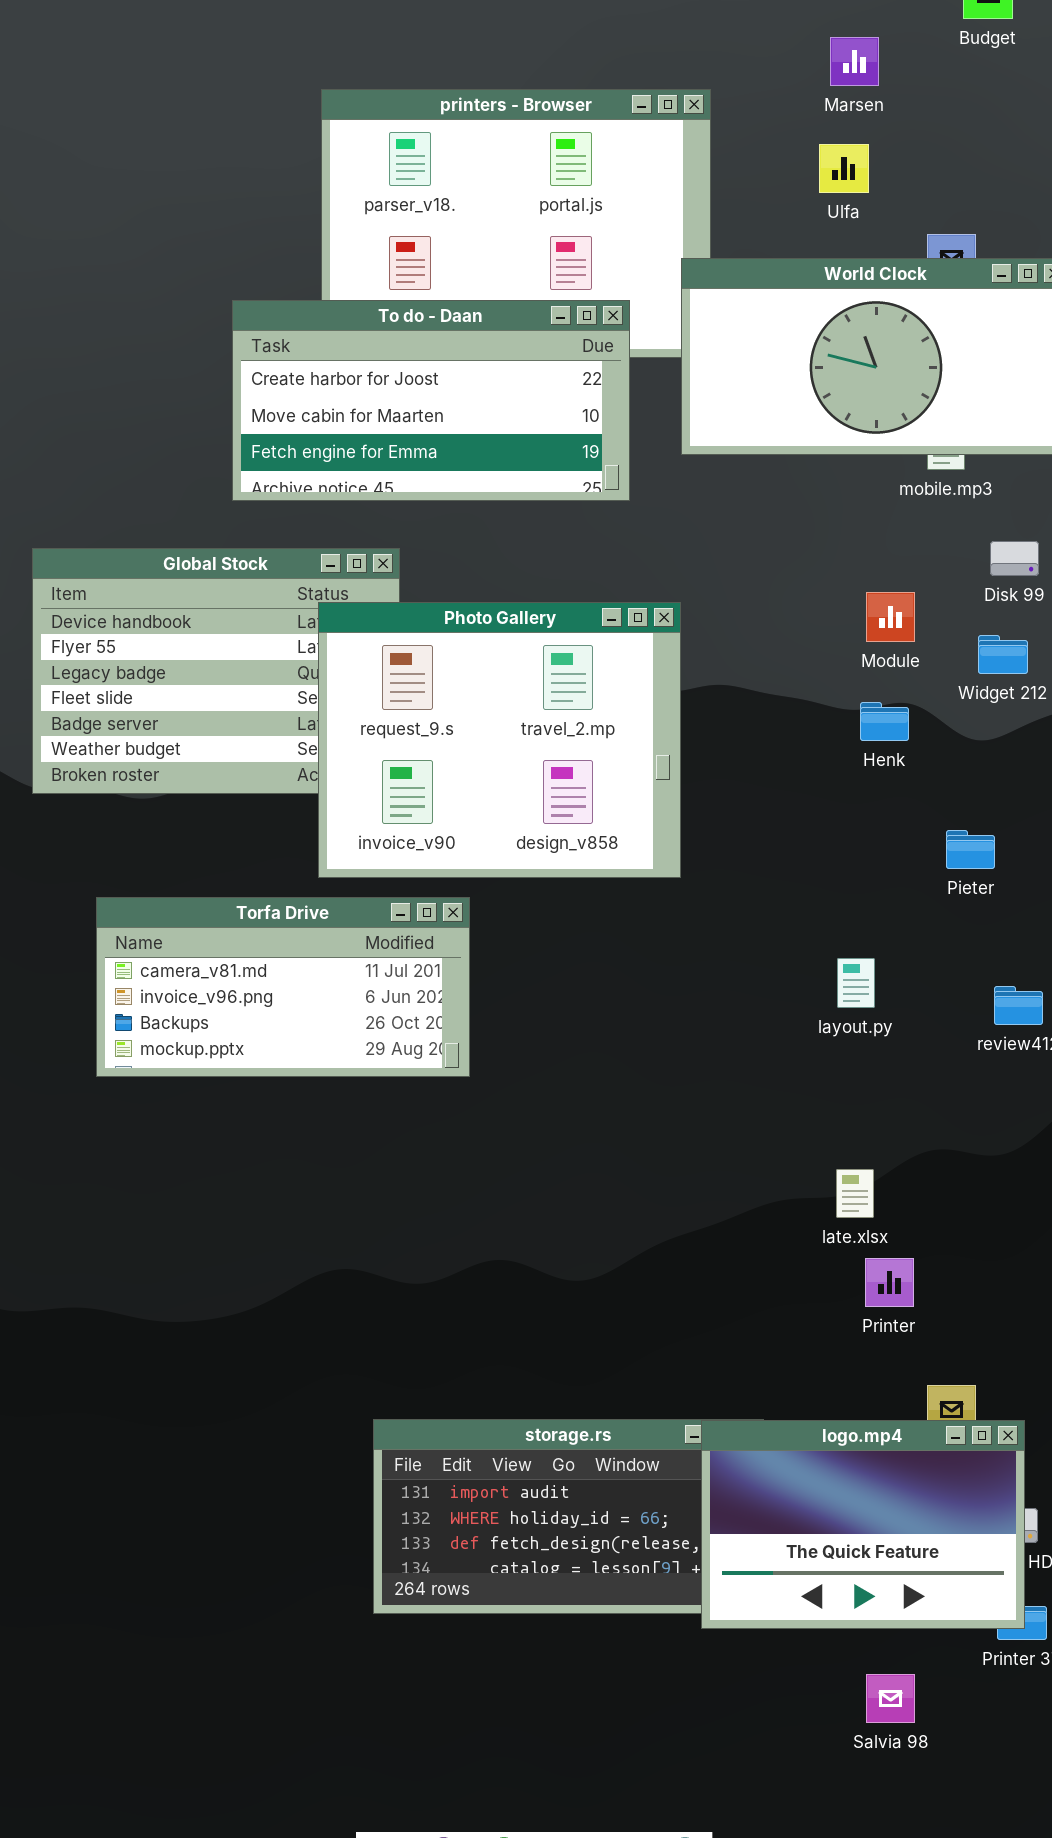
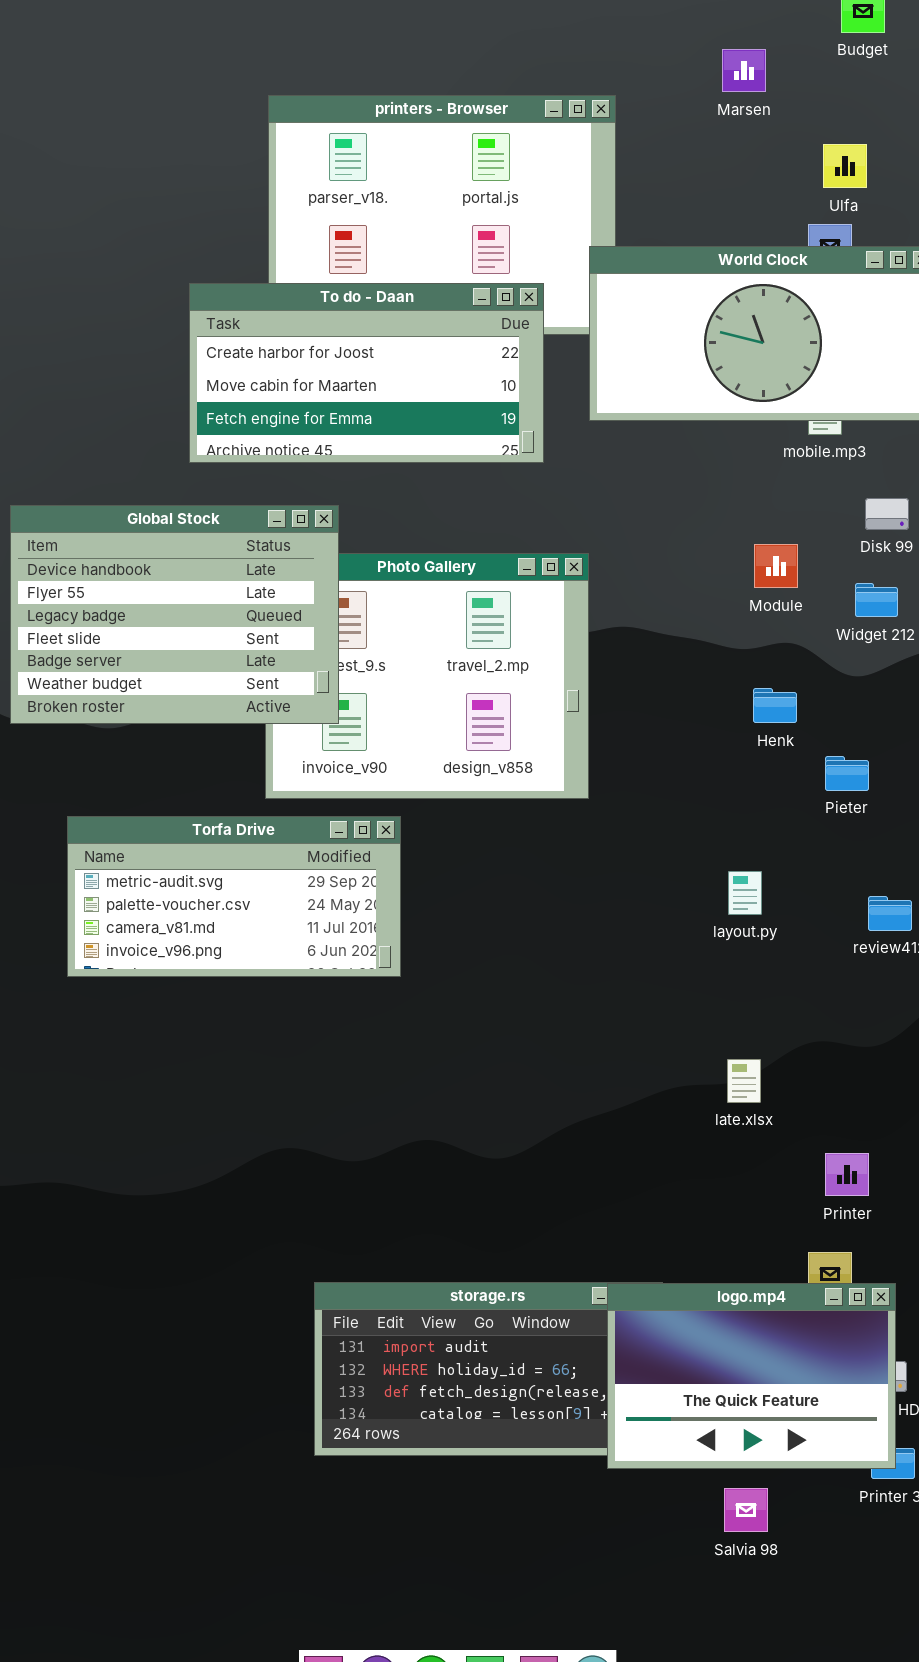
Ulfa: [819,144,869,193] -> [823,144,867,188], moved
Global Stock: [32,548,400,794] -> [10,505,339,724], raised
Henk: [860,702,909,741] -> [753,688,797,723], moved
Torfa Drive: [96,897,470,1077] -> [67,816,401,977], scrolled up 2 rows
Printer: [865,1258,914,1307] -> [825,1153,869,1196], moved
Salvia 98: [866,1674,915,1723] -> [724,1488,768,1532], moved

